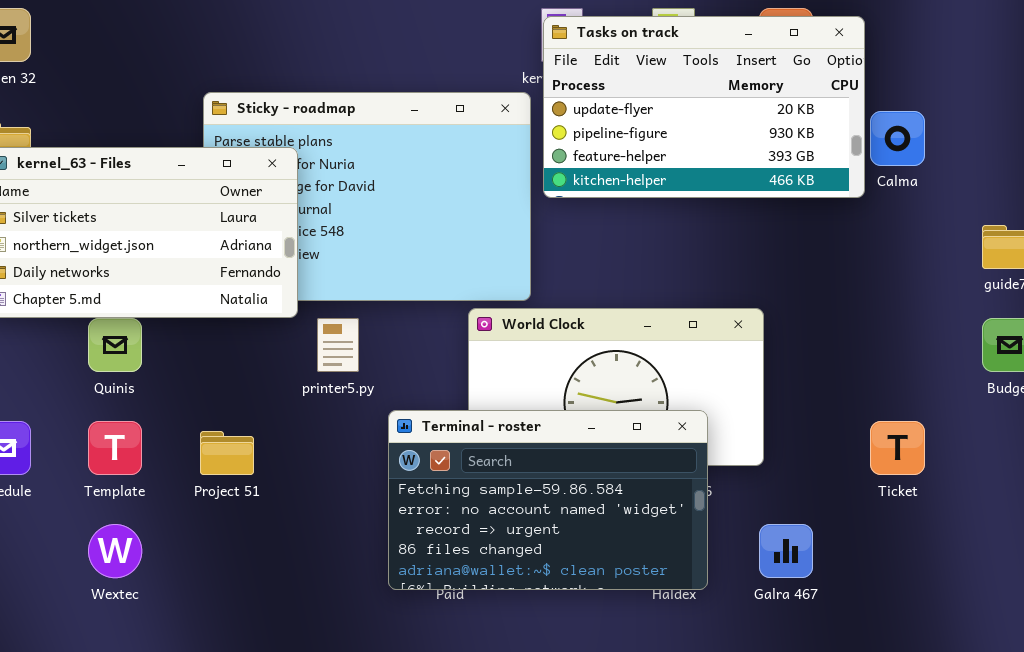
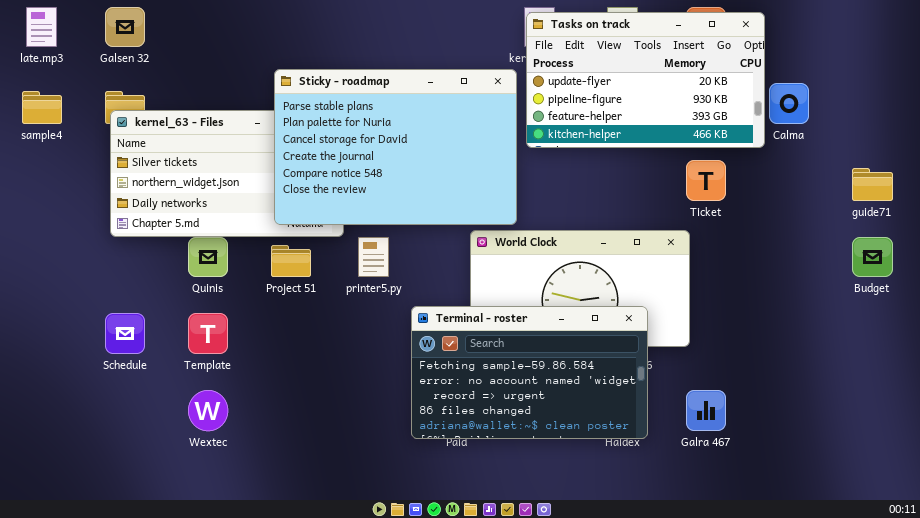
Sticky - roadmap: [203,92,531,301] -> [274,69,517,225], raised
Ticket: [870,421,925,475] -> [686,160,726,201], moved
Project 51: [200,431,254,475] -> [271,245,311,277], moved

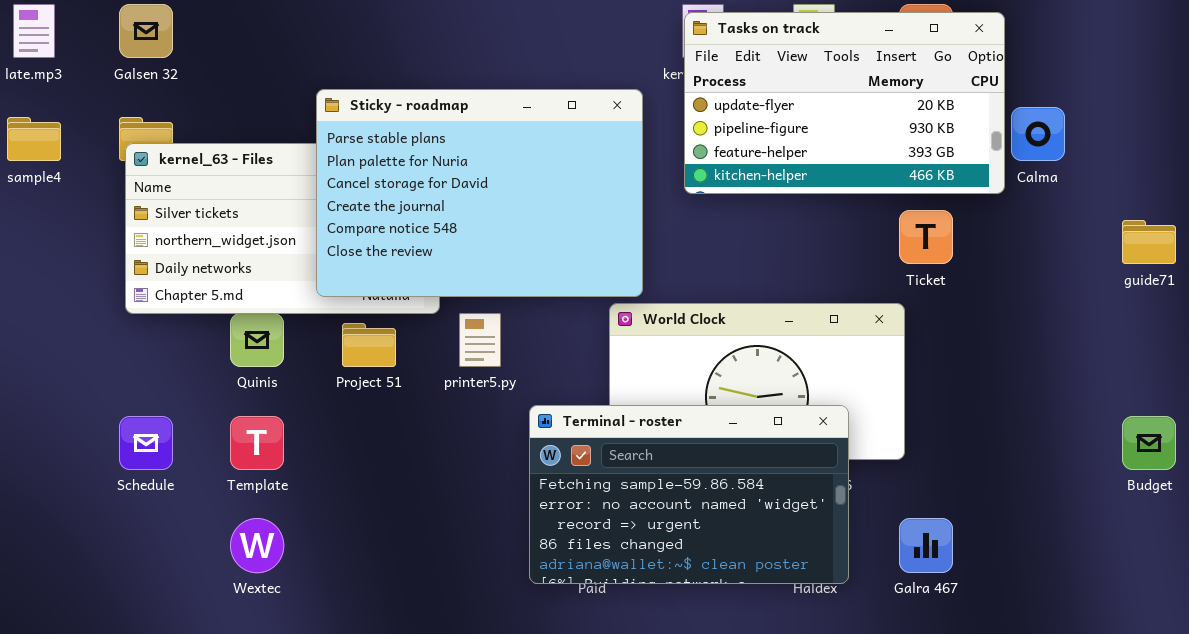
Sticky - roadmap: [274,69,517,225] -> [316,89,643,297], moved
Budget: [852,237,893,277] -> [1122,416,1176,470], moved

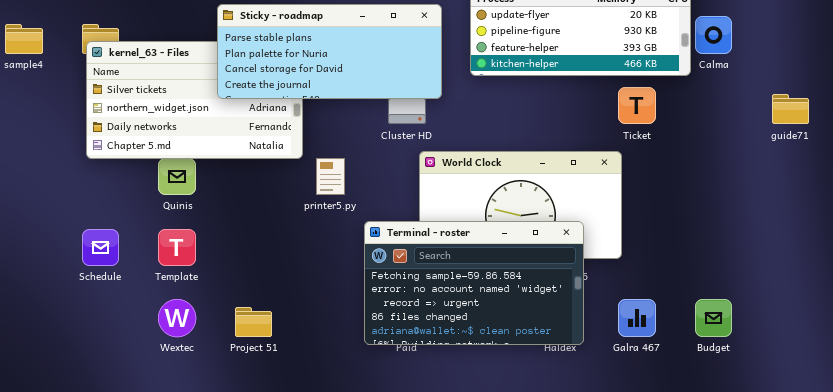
Sticky - roadmap: [316,89,643,297] -> [217,4,442,99], resized
Project 51: [342,323,396,367] -> [235,307,272,337], moved
Budget: [1122,416,1176,470] -> [695,299,732,337], moved

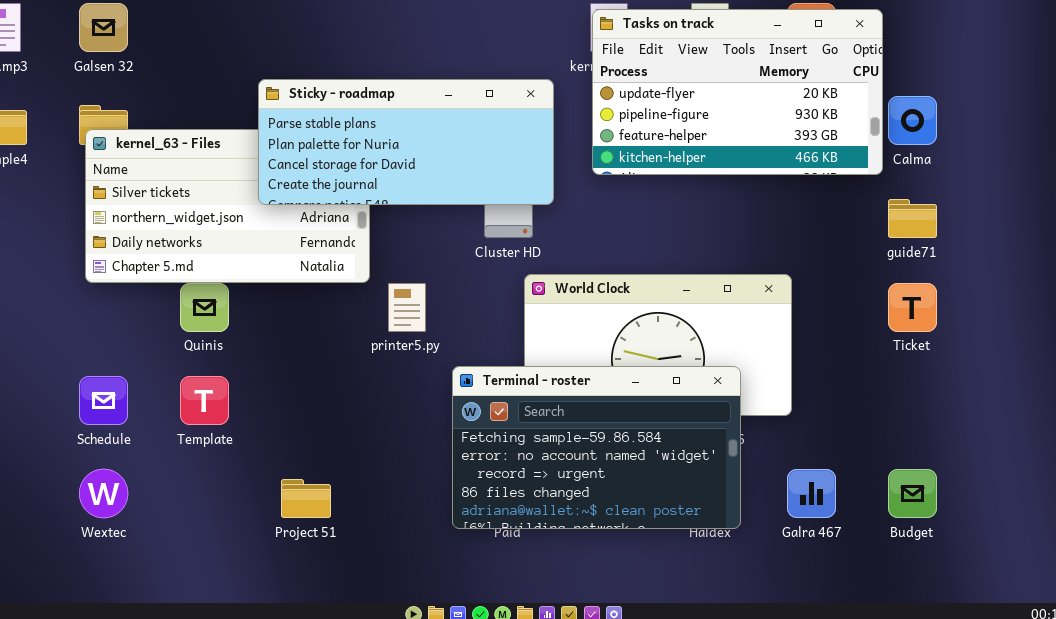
Ticket: [618,87,656,124] -> [888,283,937,332], moved
guide71: [772,94,809,124] -> [888,199,937,238], moved
Wextec: [158,299,196,337] -> [79,469,128,518], moved

